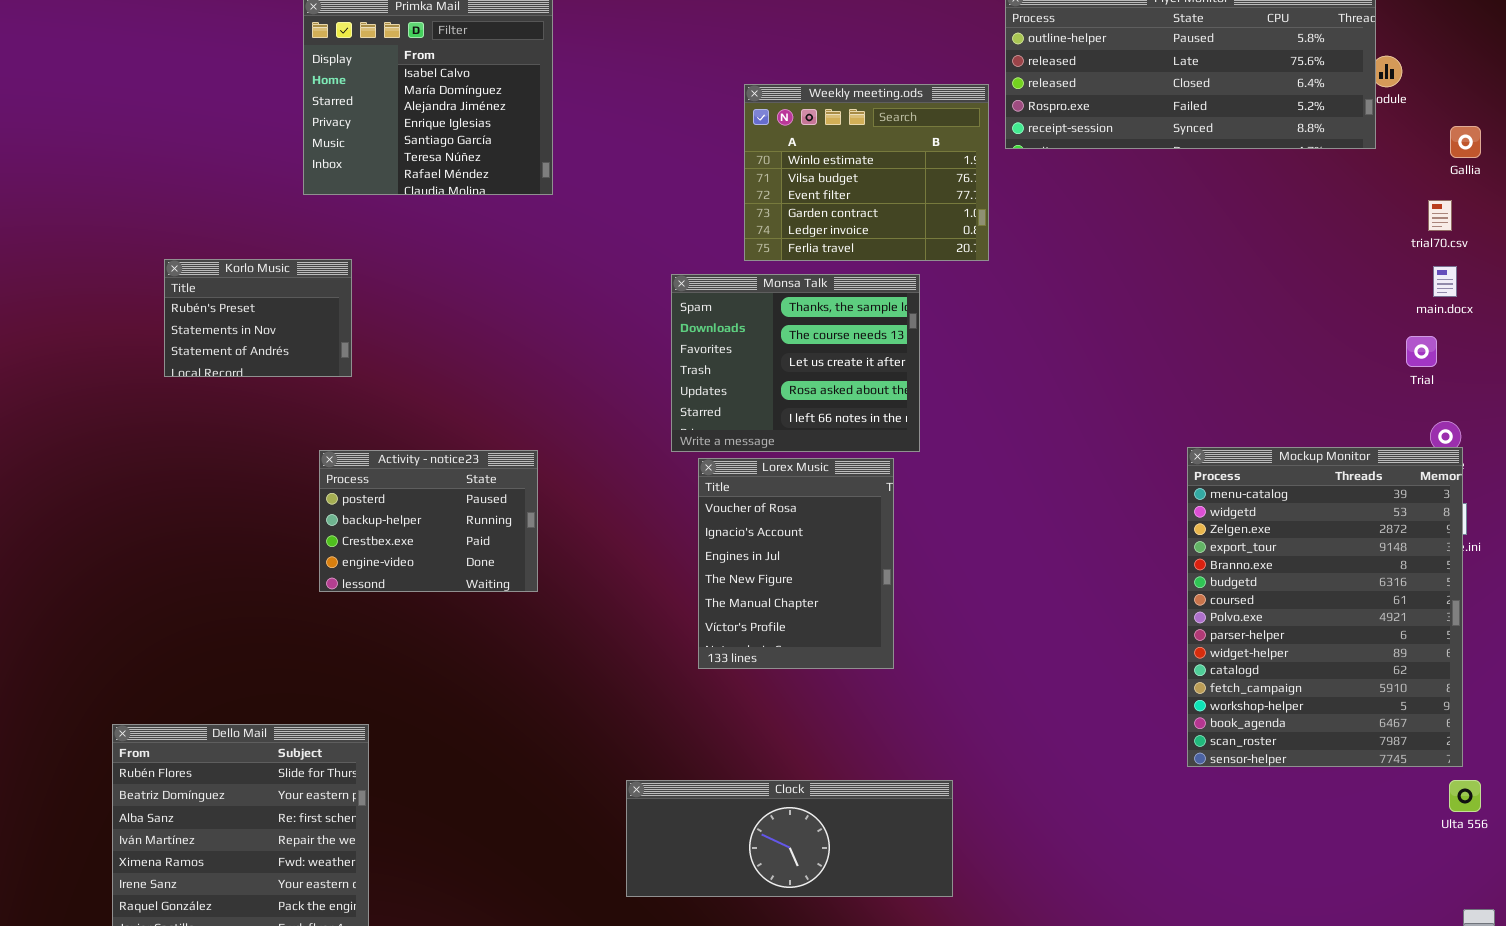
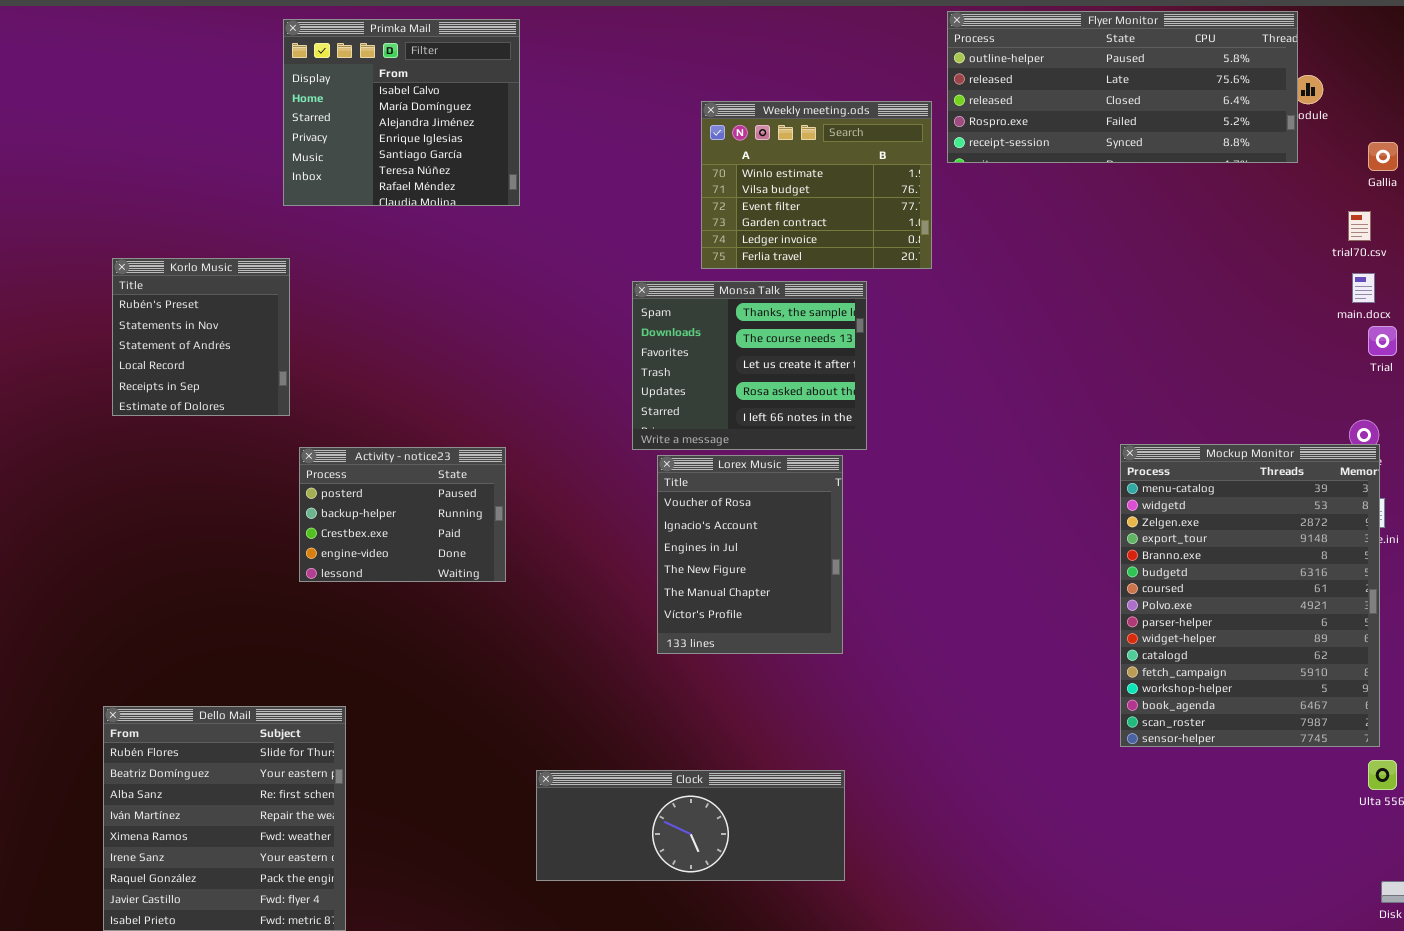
Korlo Music: [164,259,352,377] -> [112,258,290,416], moved, resized
Trial: [1406,336,1437,367] -> [1368,326,1397,356], moved
Clock: [626,780,953,897] -> [536,770,845,881], moved

